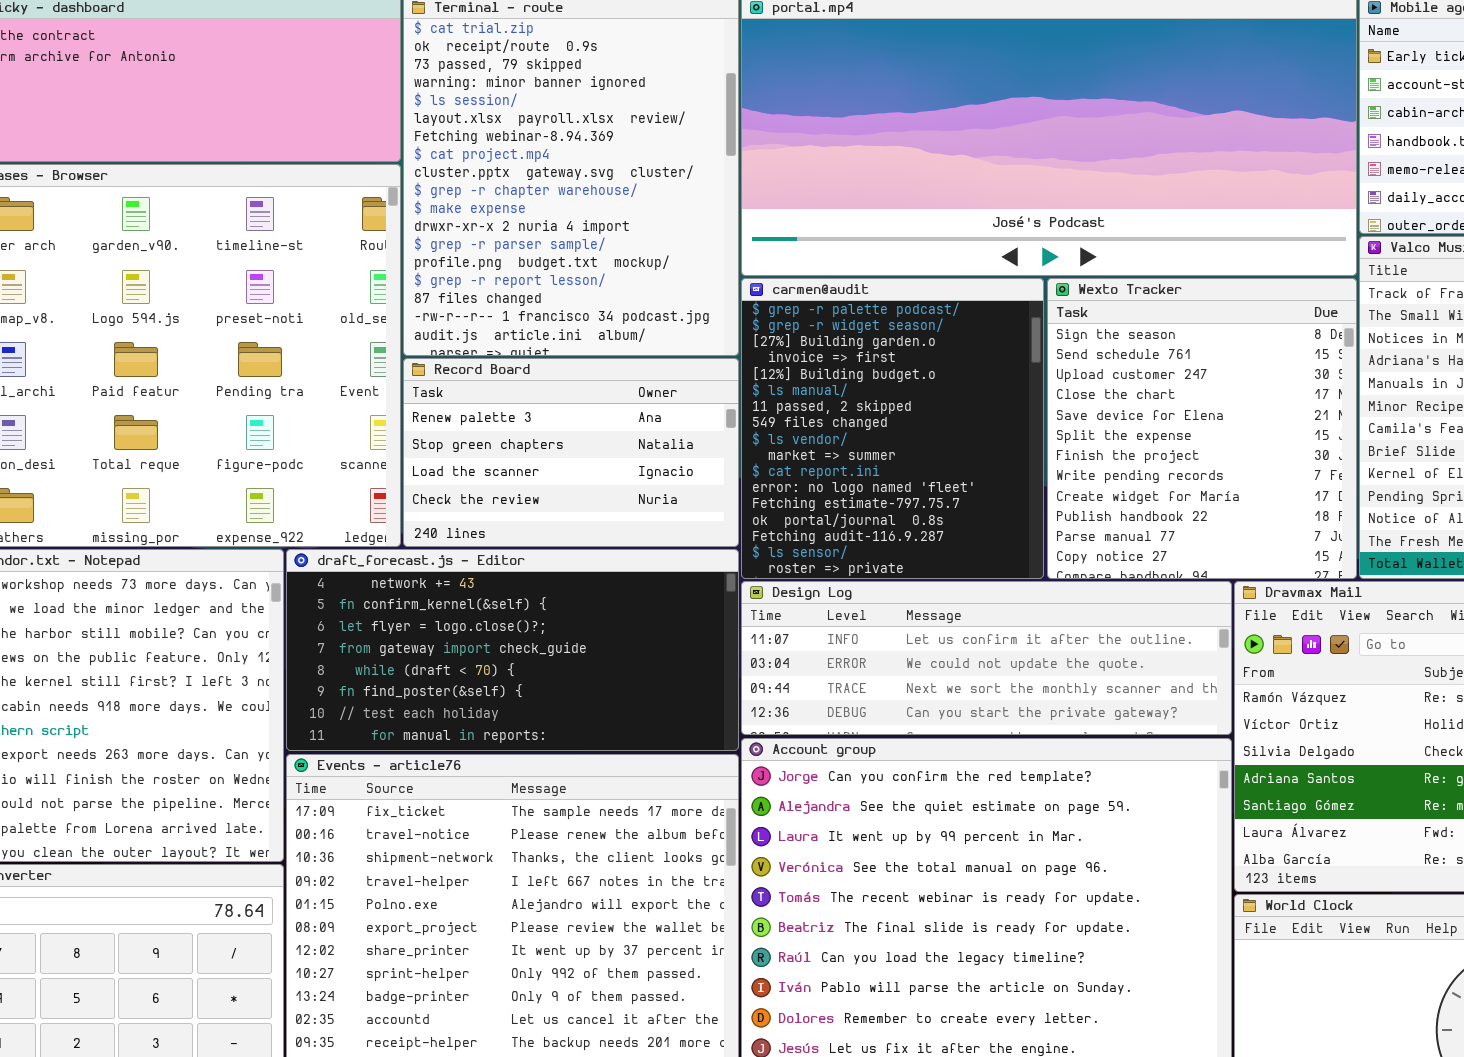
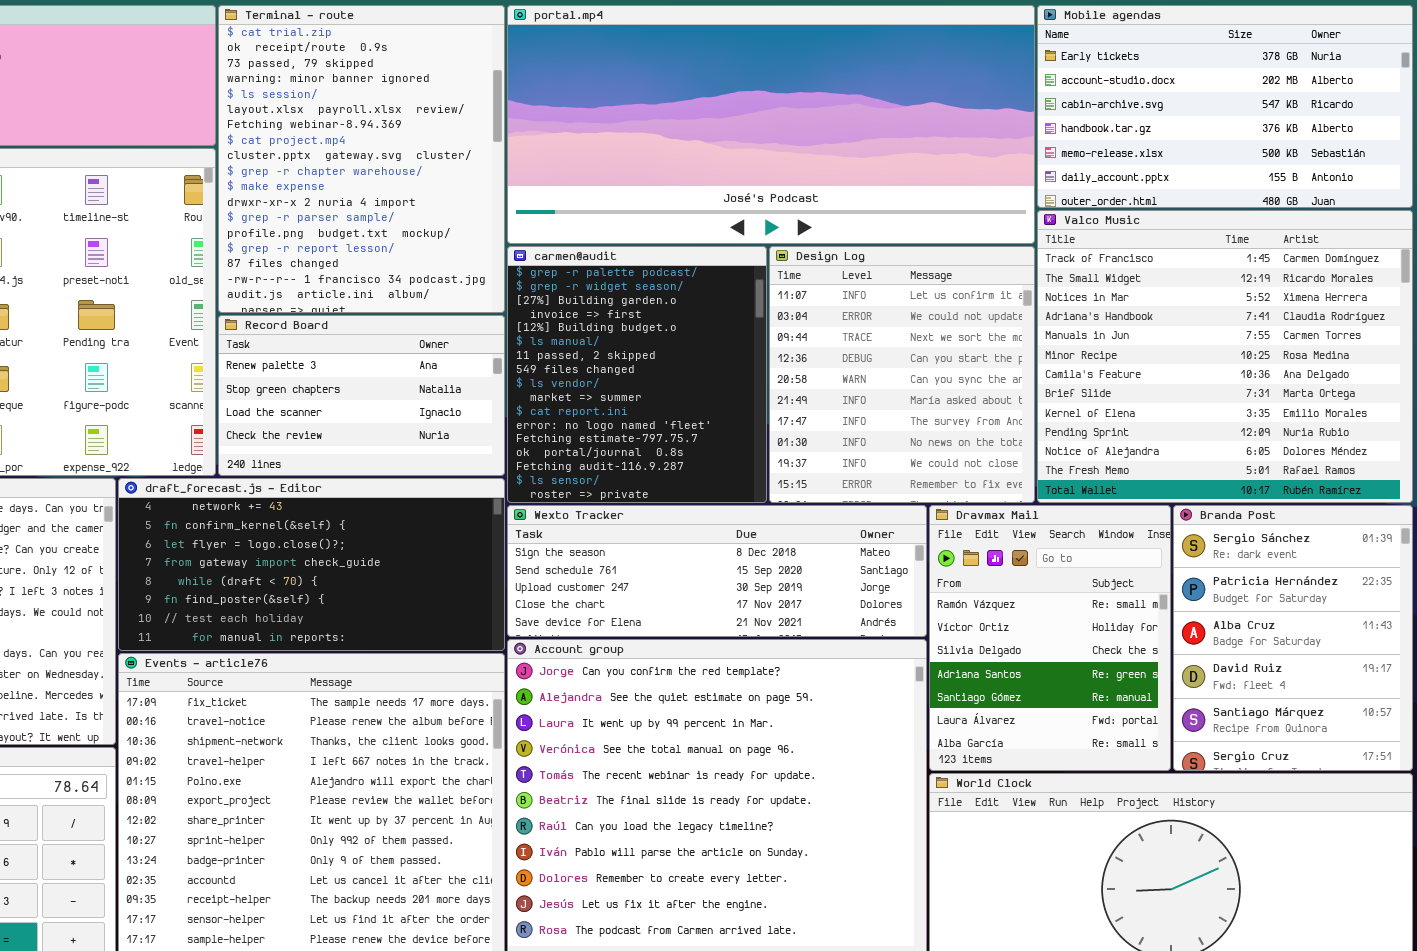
Wexto Tracker: [1047,278,1357,579] -> [507,505,927,637], moved, resized
Design Log: [741,581,1232,735] -> [769,246,1035,503], moved, resized

